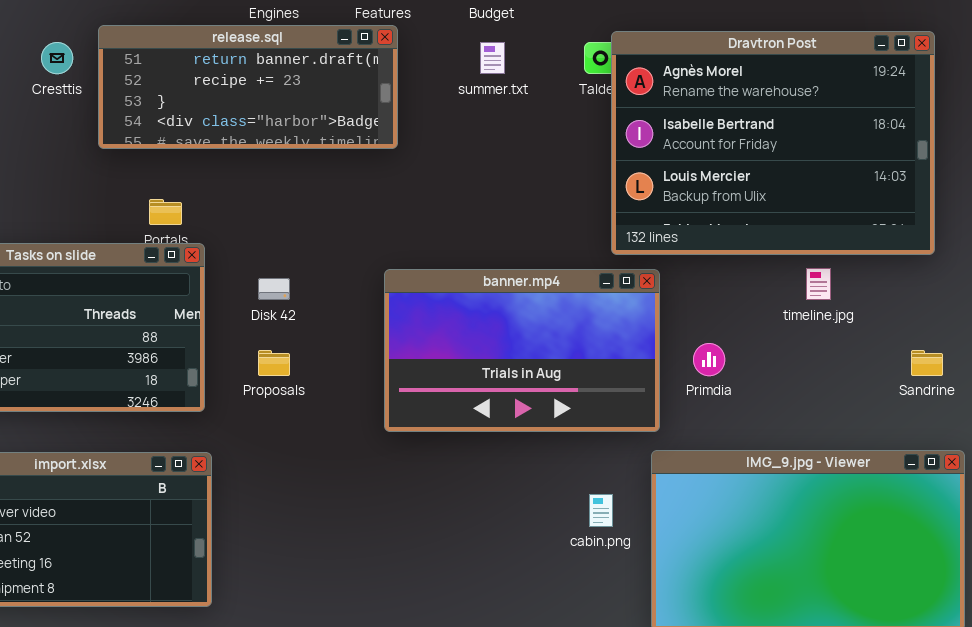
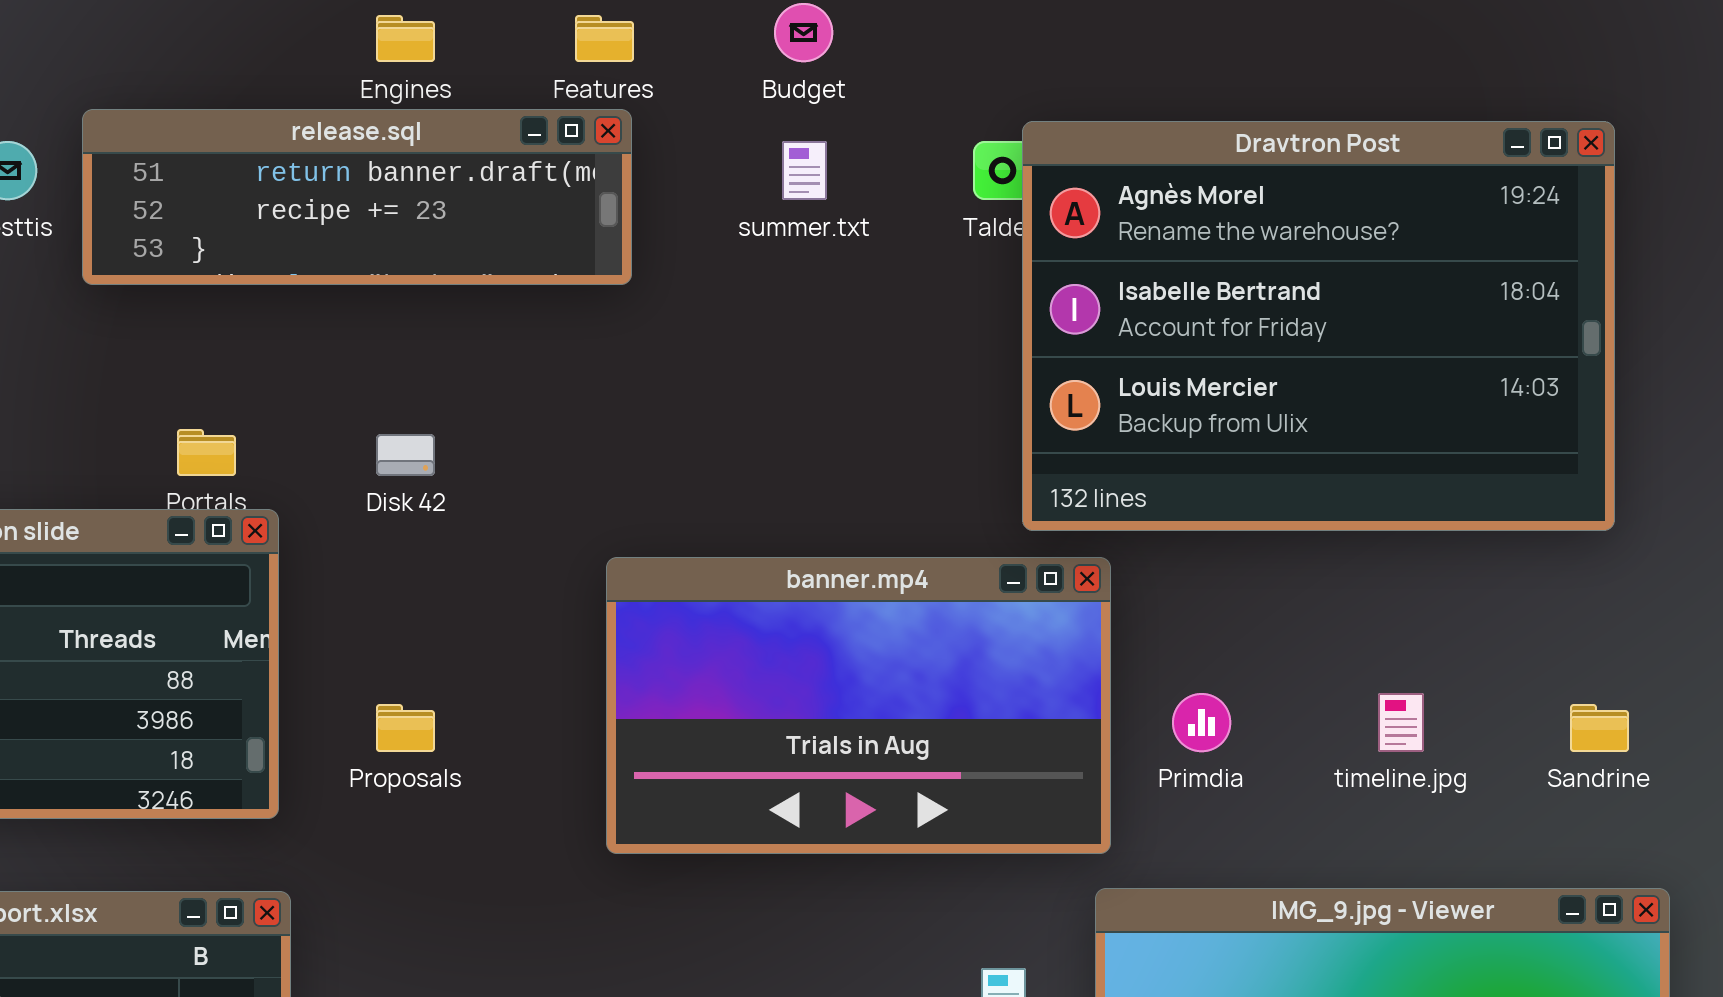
release.sql: [98,25,398,149] -> [82,109,632,285], resized
timeline.jpg: [806,268,831,300] -> [1378,693,1424,752], moved
Disk 42: [258,278,290,300] -> [376,434,435,476], moved

